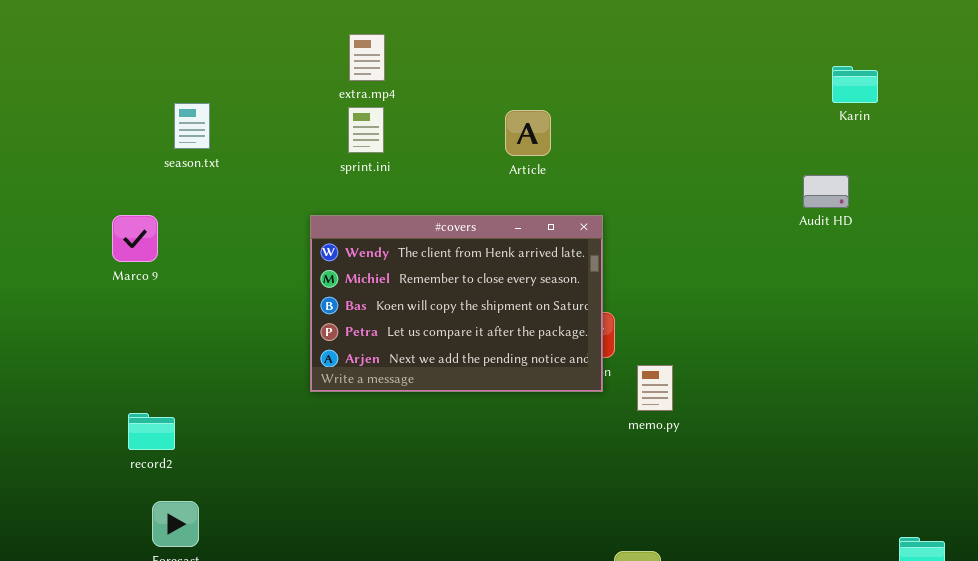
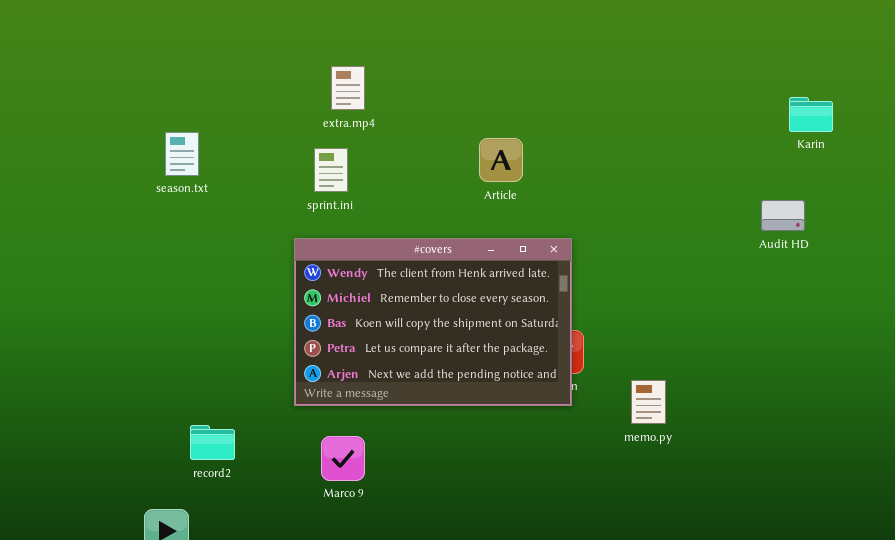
sprint.ini: [348,107,384,153] -> [314,148,348,192], moved
Marco 9: [112,215,158,262] -> [321,436,365,481], moved
memo.py: [637,365,673,411] -> [631,380,666,424], moved
record2: [128,413,175,450] -> [190,425,235,460], moved

